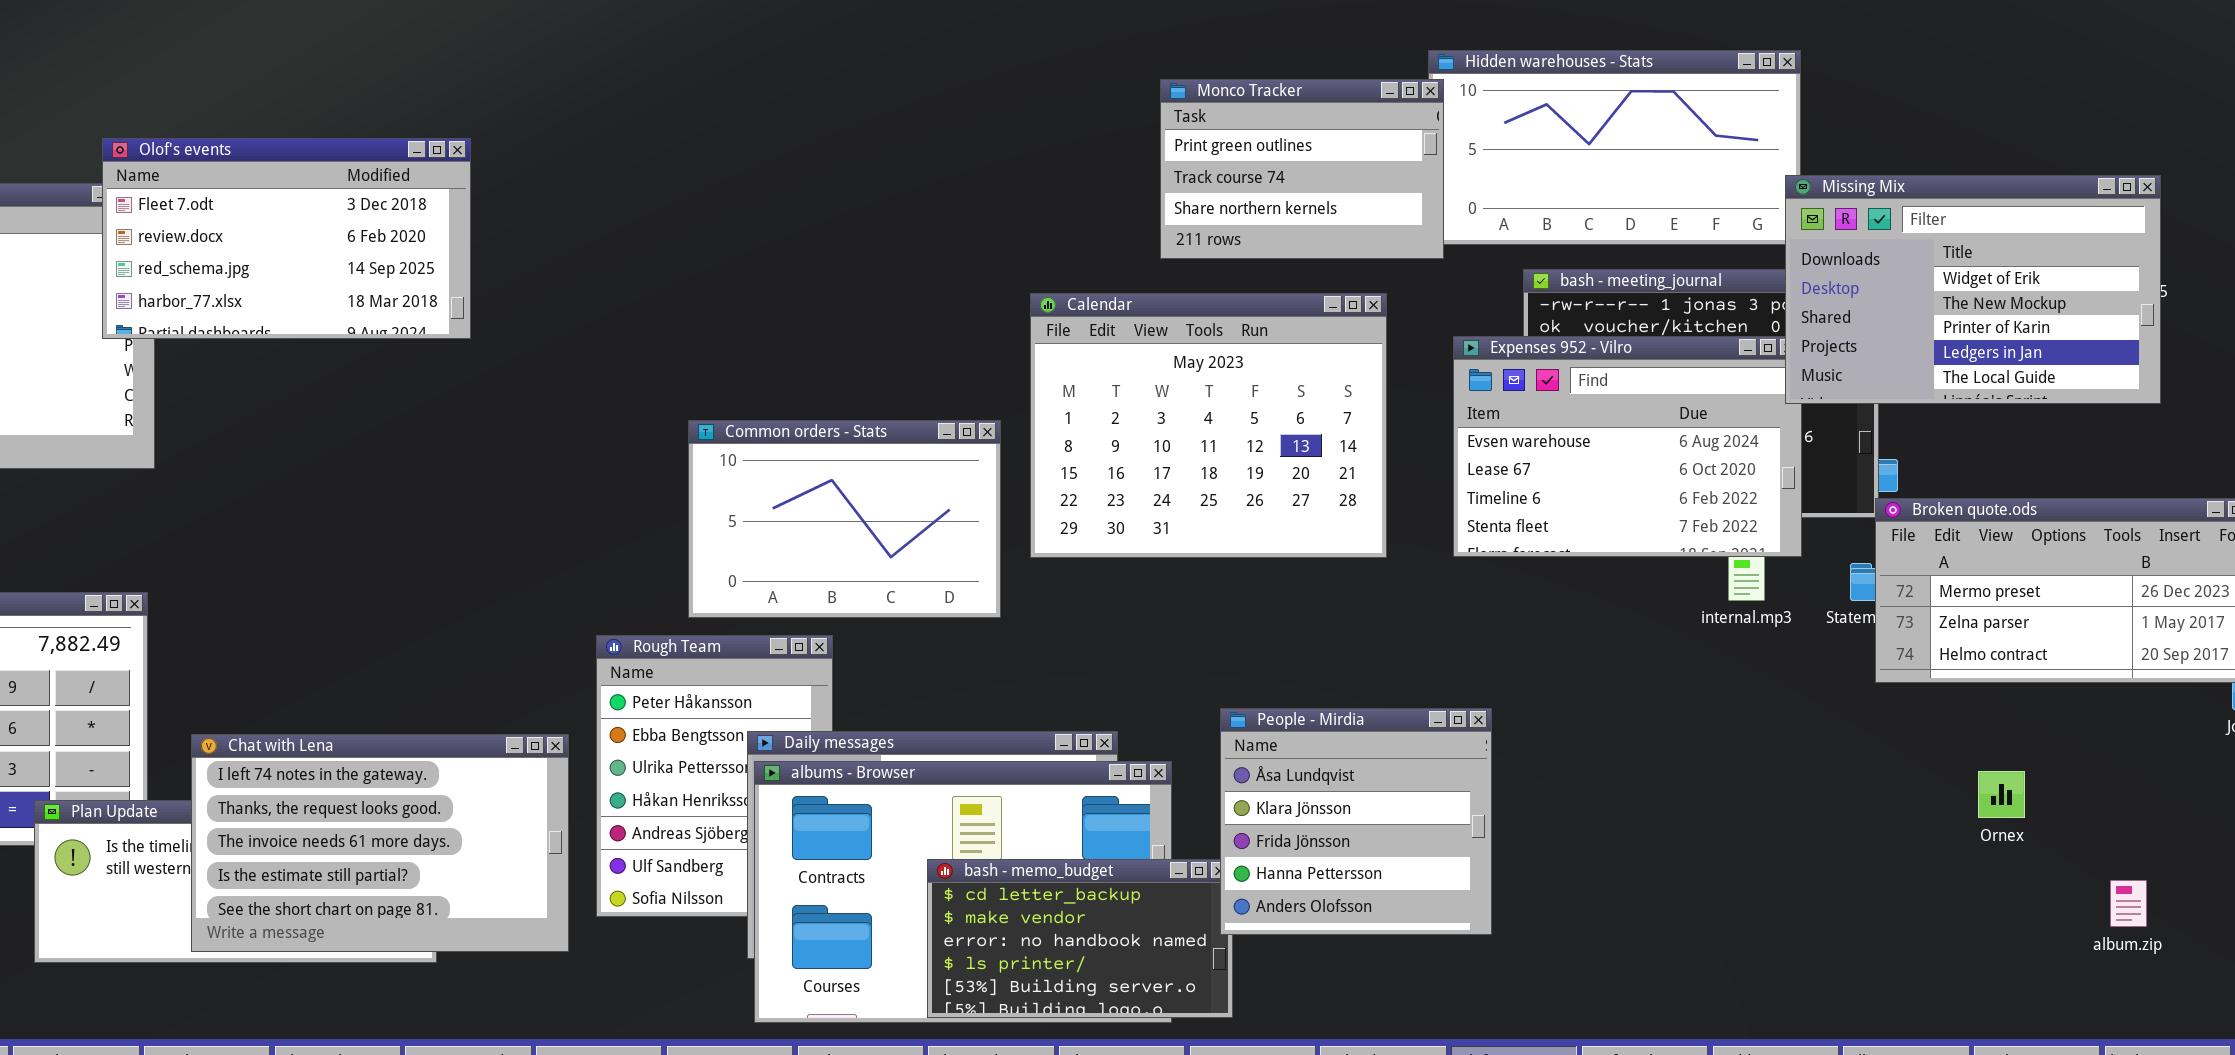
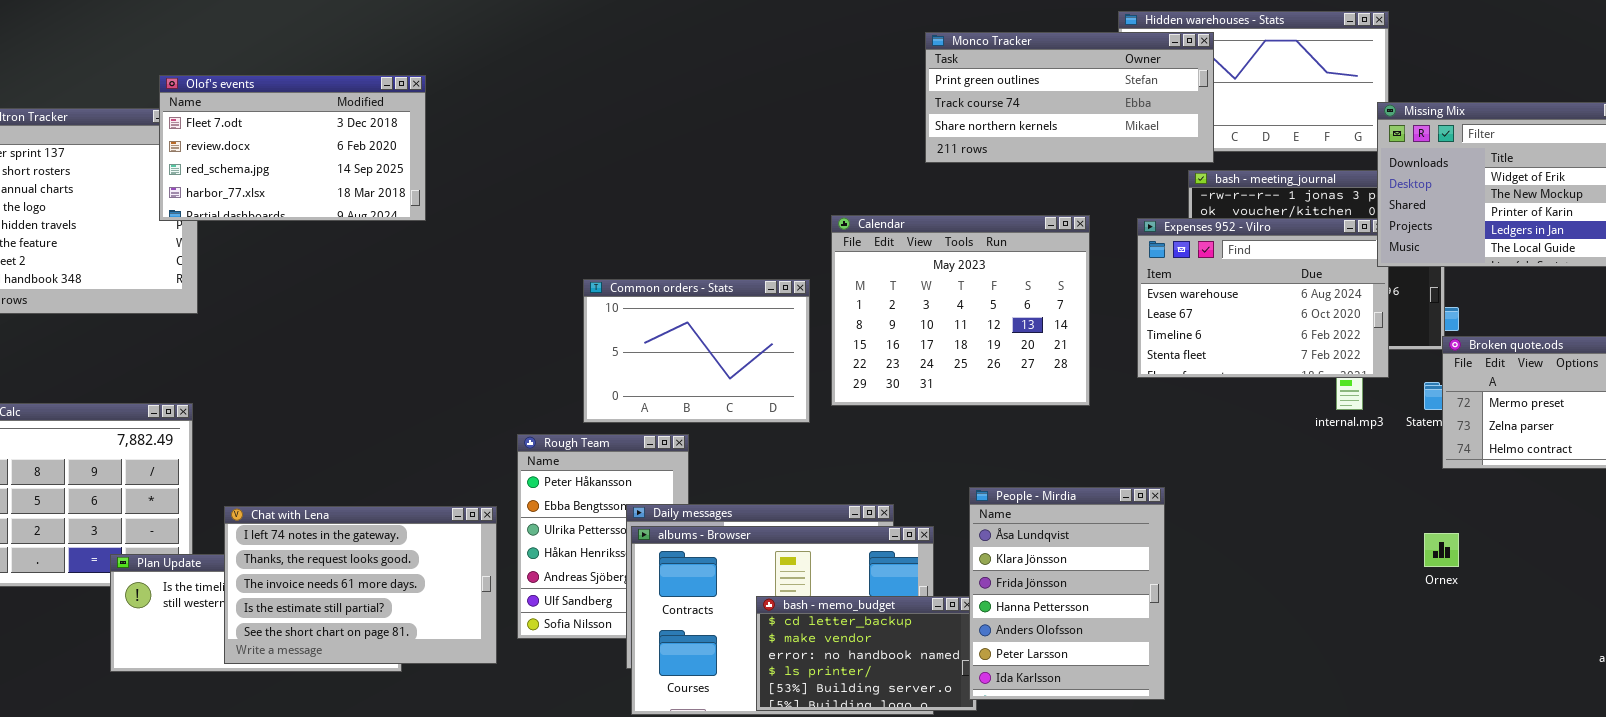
Monco Tracker: [1160,79,1444,259] -> [925,32,1214,163], resized
Calendar: [1030,293,1387,558] -> [831,215,1090,406], moved
People - Mirdia: [1220,708,1492,935] -> [969,487,1165,700], resized
Ornex: [1978,771,2025,818] -> [1424,533,1459,567], moved

